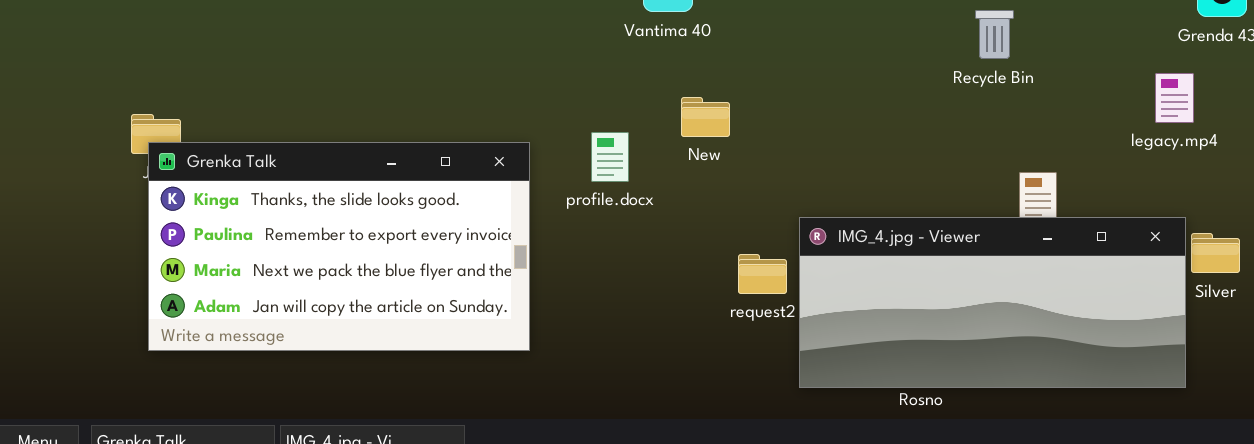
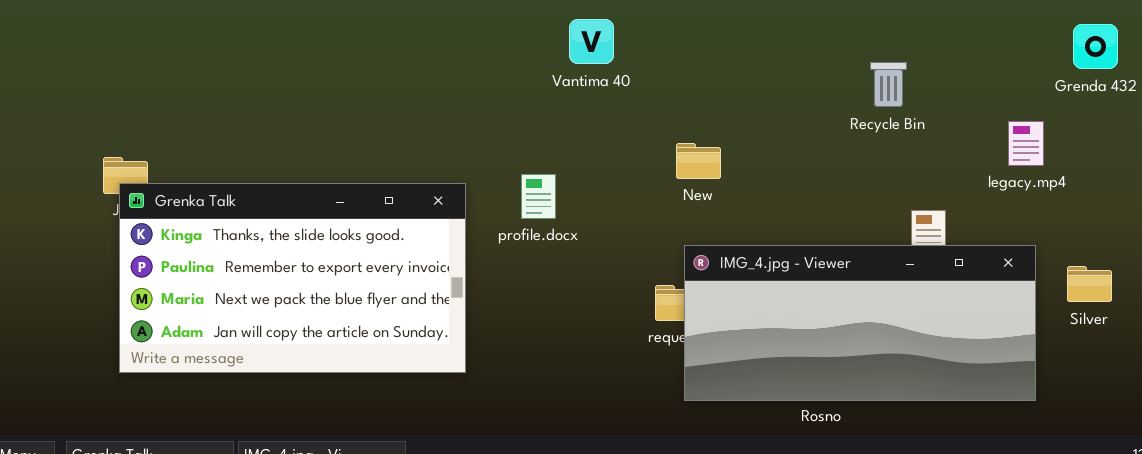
legacy.mp4: [1155,73,1194,123] -> [1008,121,1044,166], moved
New: [681,97,730,137] -> [676,143,721,179], moved
IMG_4.jpg - Viewer: [799,217,1186,388] -> [684,245,1036,401], moved

